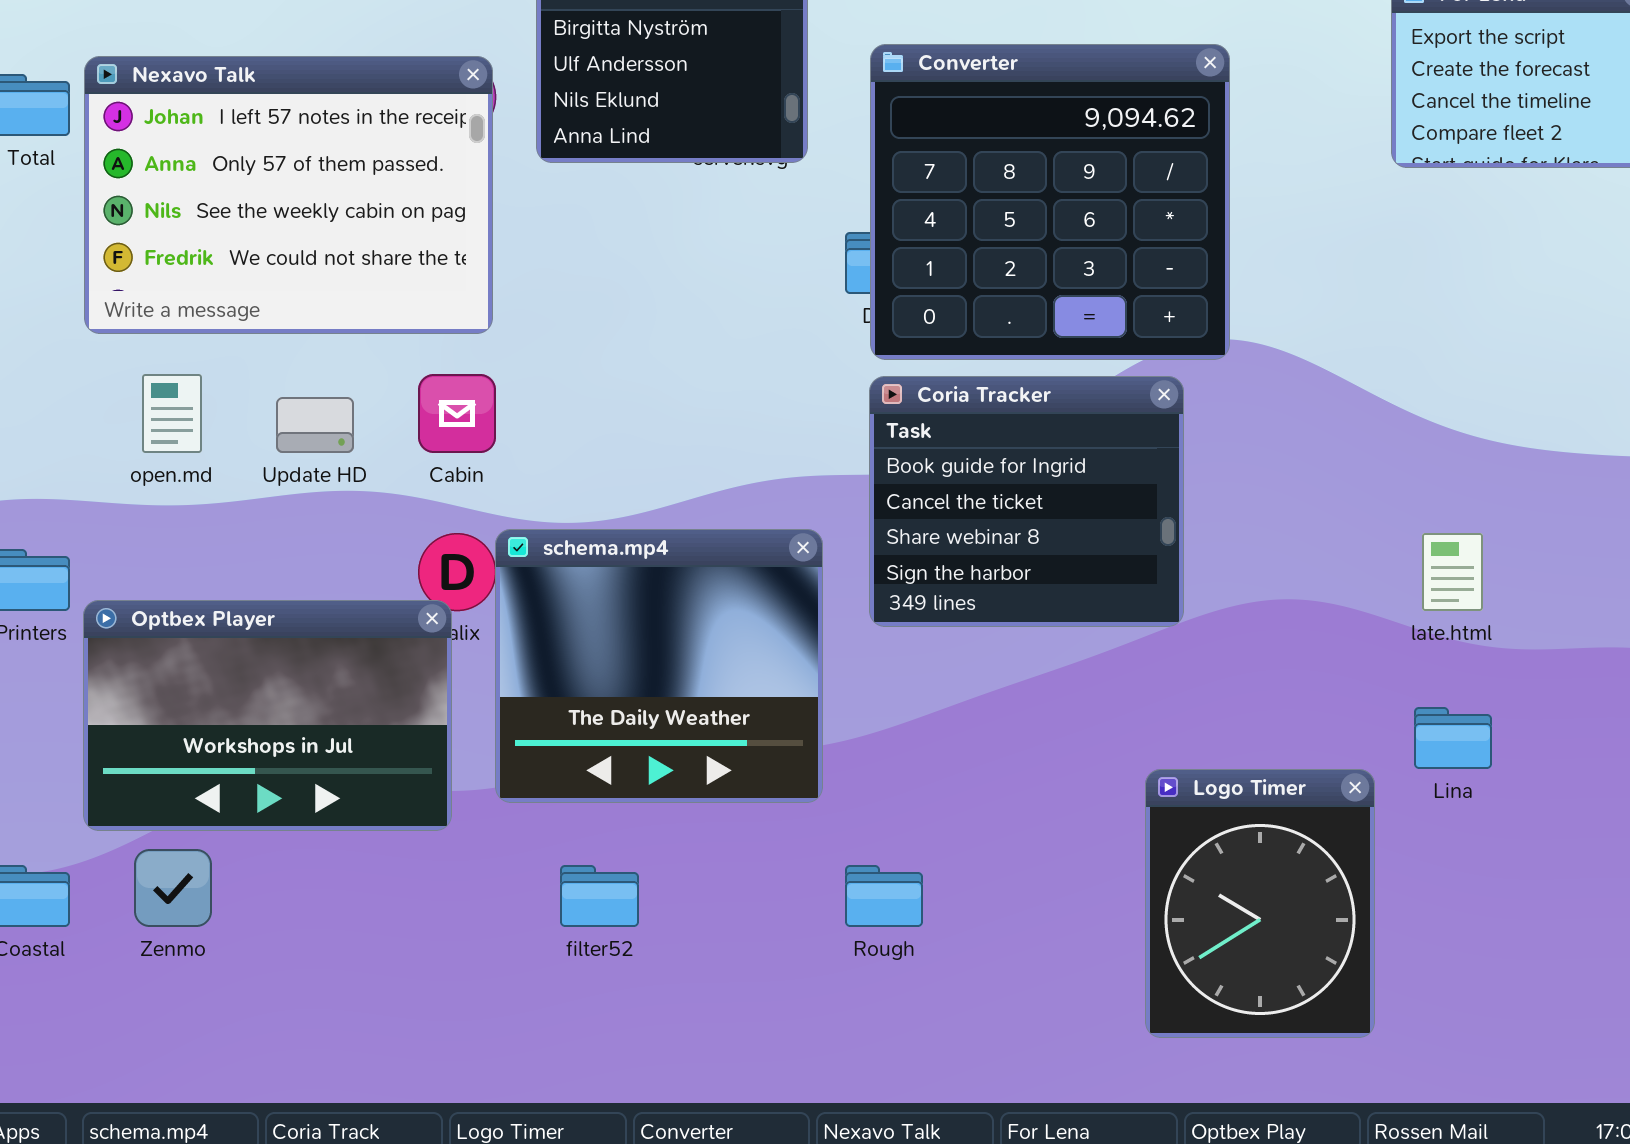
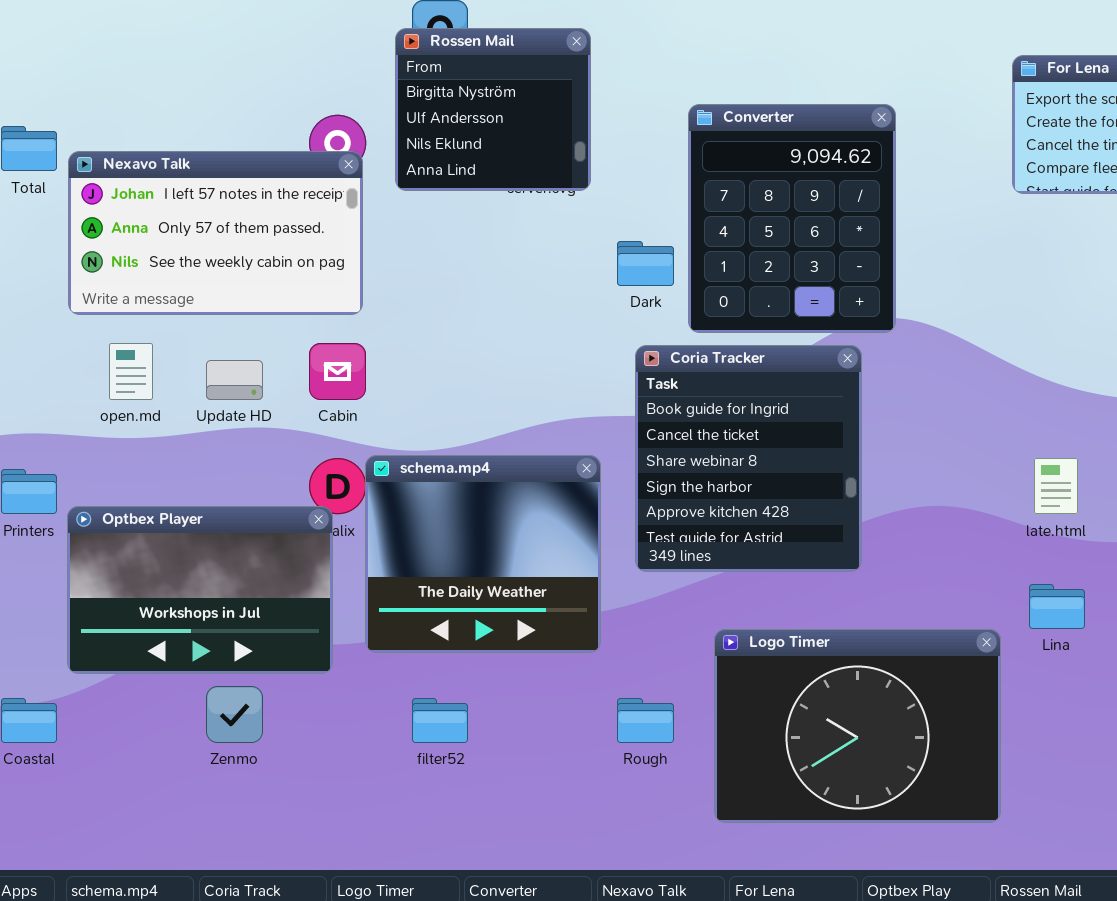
Converter: [870,44,1230,360] -> [688,104,896,333], resized
Nexavo Talk: [84,56,493,334] -> [68,151,363,315], resized
Coria Tracker: [869,376,1184,627] -> [635,345,862,572], resized
Logo Timer: [1145,769,1375,1038] -> [714,629,1001,823], resized
Zenmo: [134,849,212,927] -> [206,686,263,743], moved

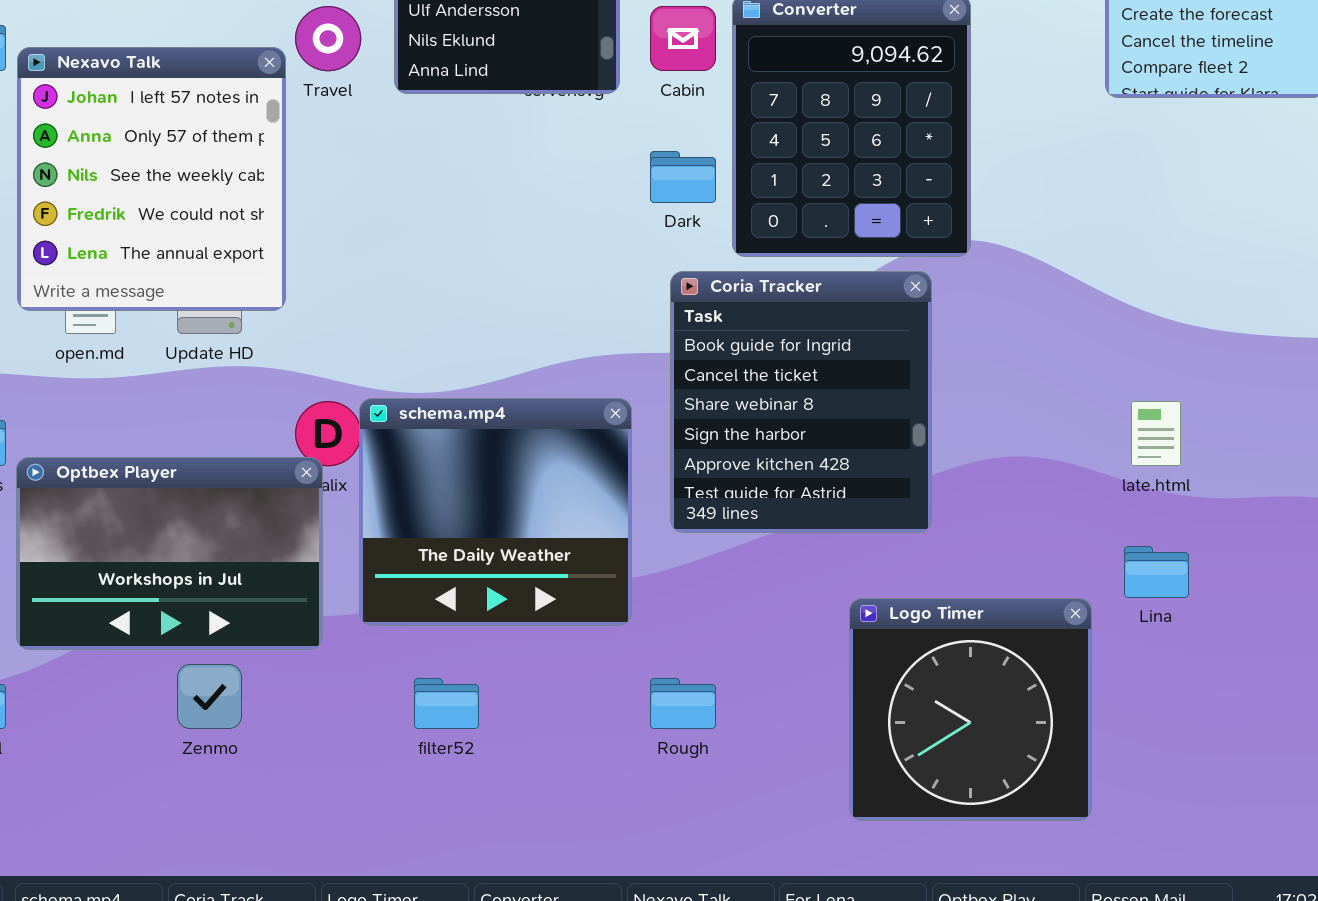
Nexavo Talk: [68,151,363,315] -> [17,47,286,311], resized
Cabin: [309,343,366,400] -> [650,6,716,71], moved
Logo Timer: [714,629,1001,823] -> [849,598,1092,821], resized

